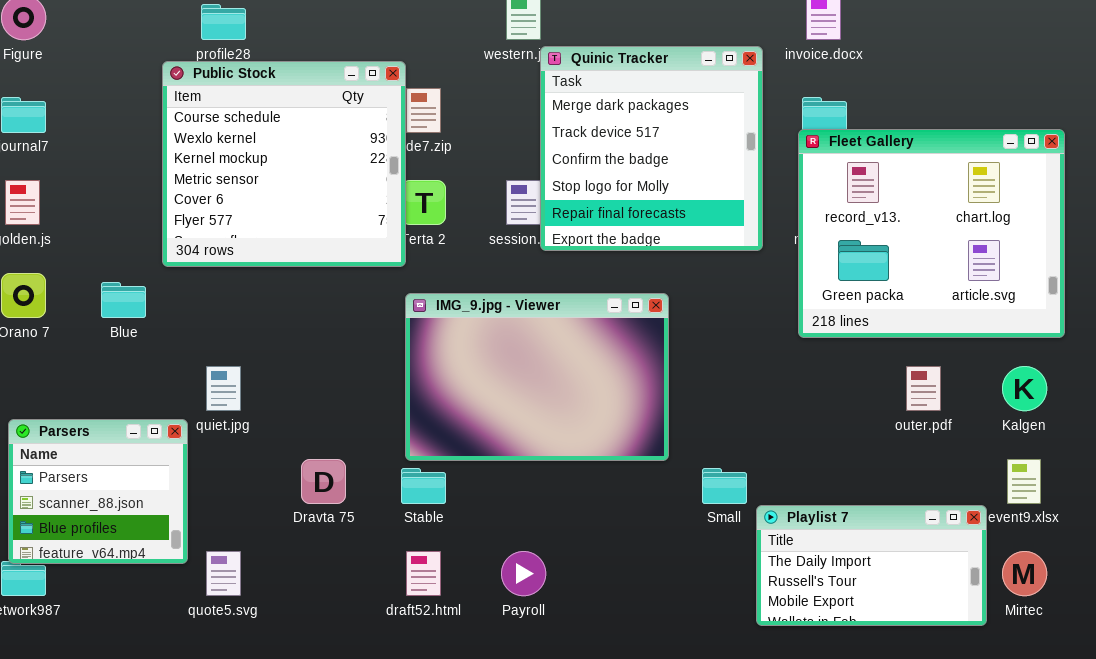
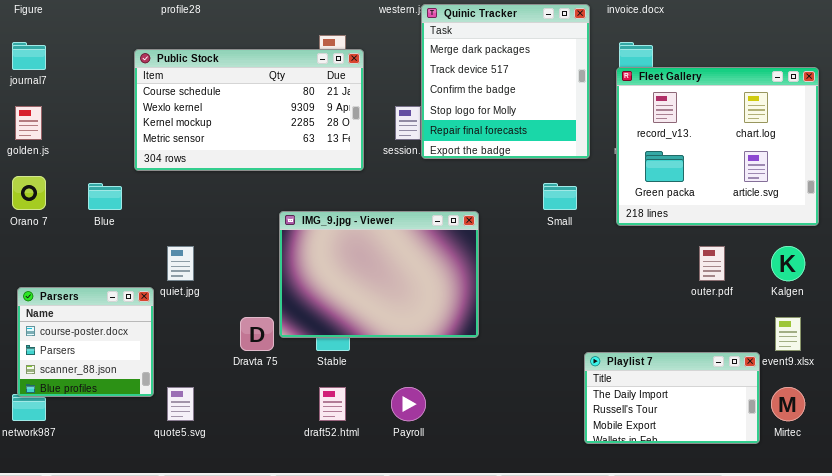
Public Stock: [162,61,406,267] -> [134,49,364,171], resized
IMG_9.jpg - Viewer: [405,293,669,461] -> [279,211,479,338], moved
Parsers: [8,419,188,564] -> [17,287,154,397], scrolled up 1 row
Small: [702,468,747,504] -> [543,183,577,210], moved

